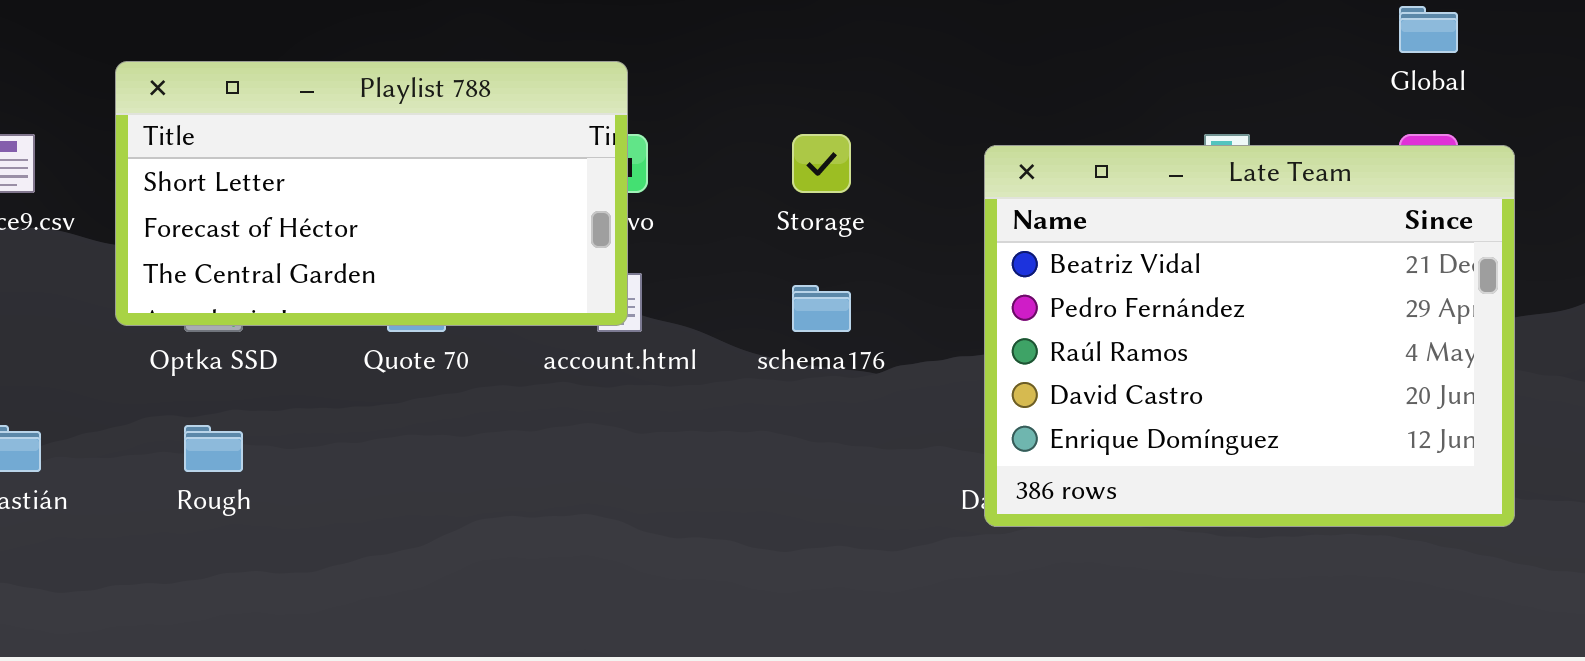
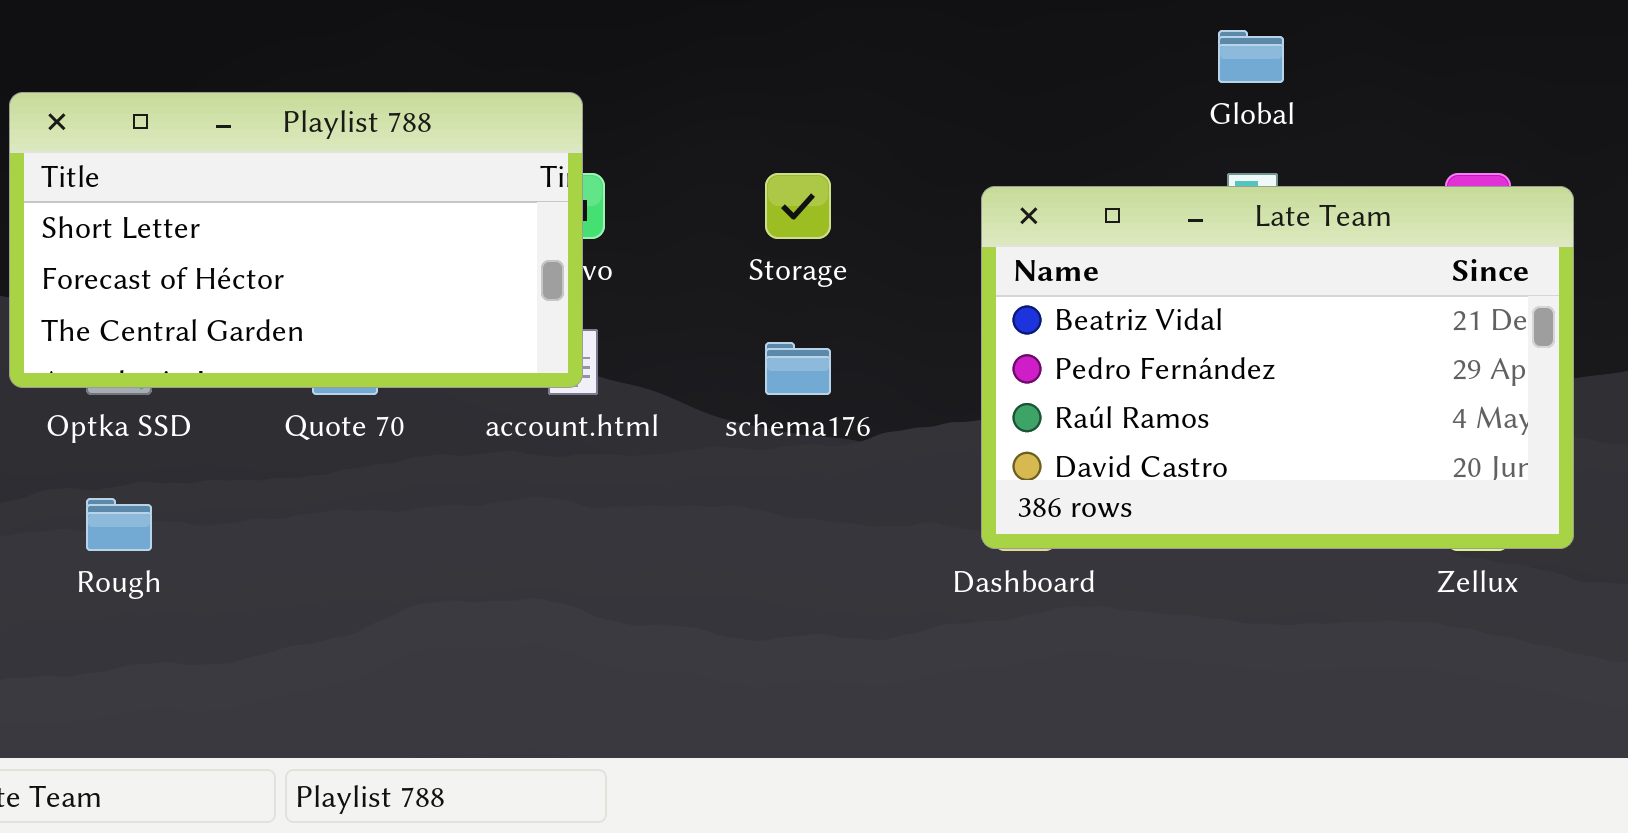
Global: [1399,6,1458,53] -> [1218,30,1284,83], moved
Late Team: [984,145,1515,527] -> [981,186,1574,549], resized

